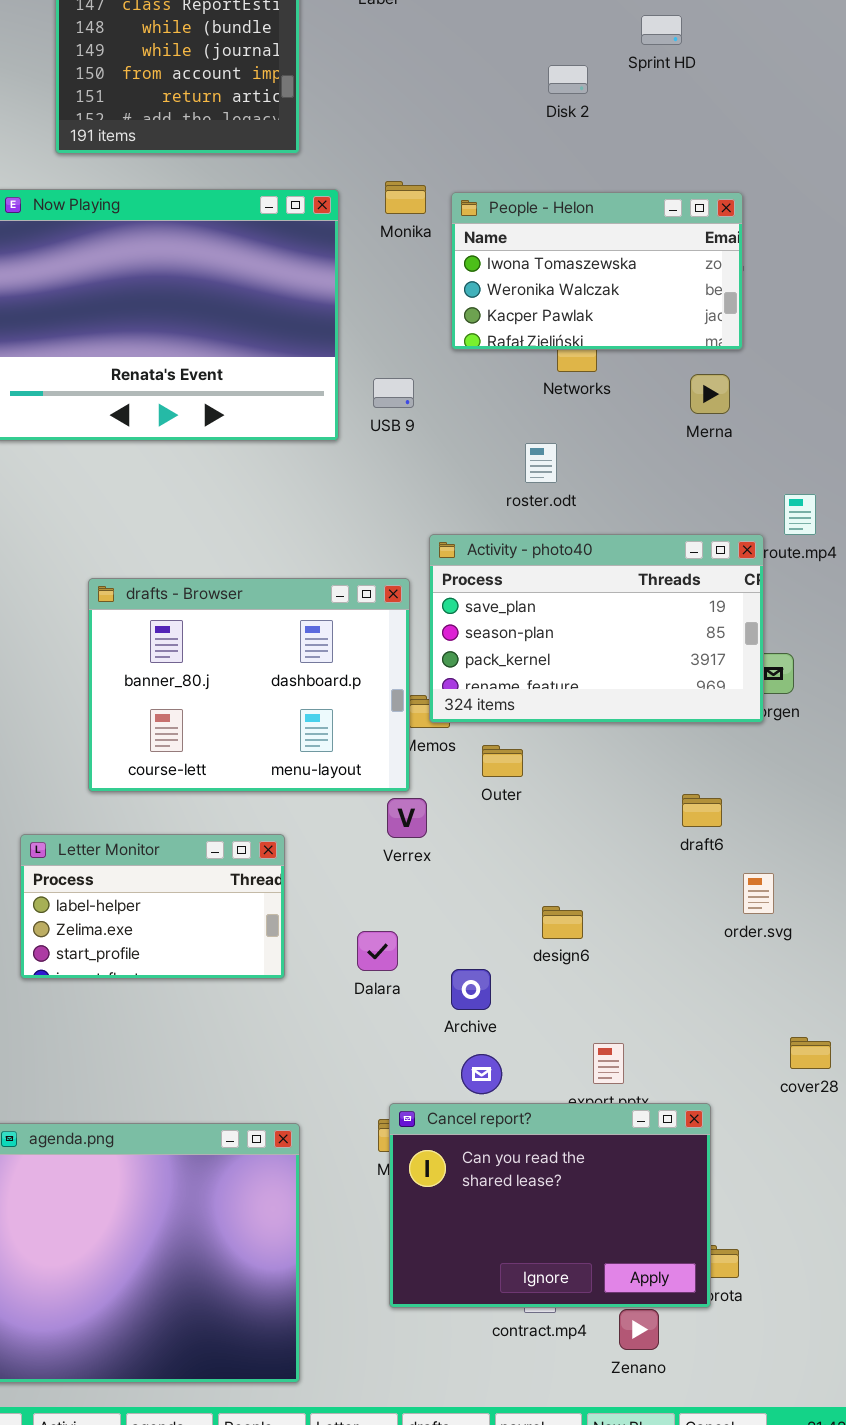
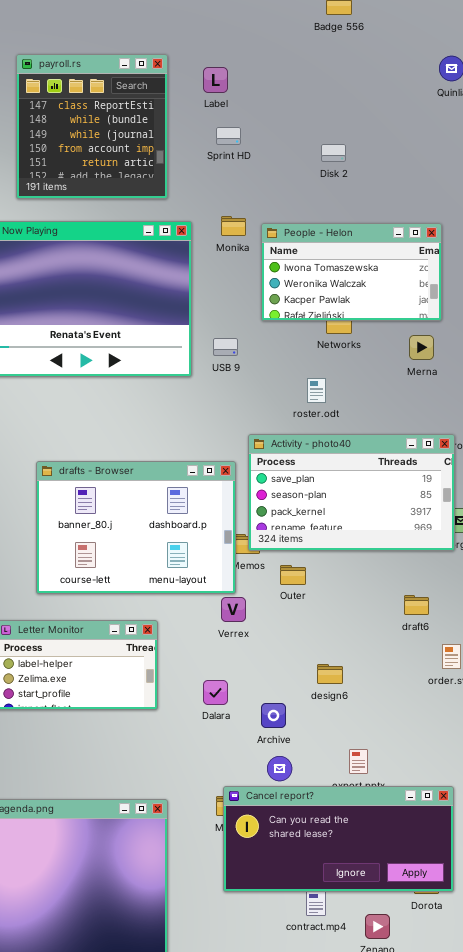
Sprint HD: [641,15,682,45] -> [216,127,241,145], moved
Cancel report?: [389,1103,711,1308] -> [223,786,454,892], resized

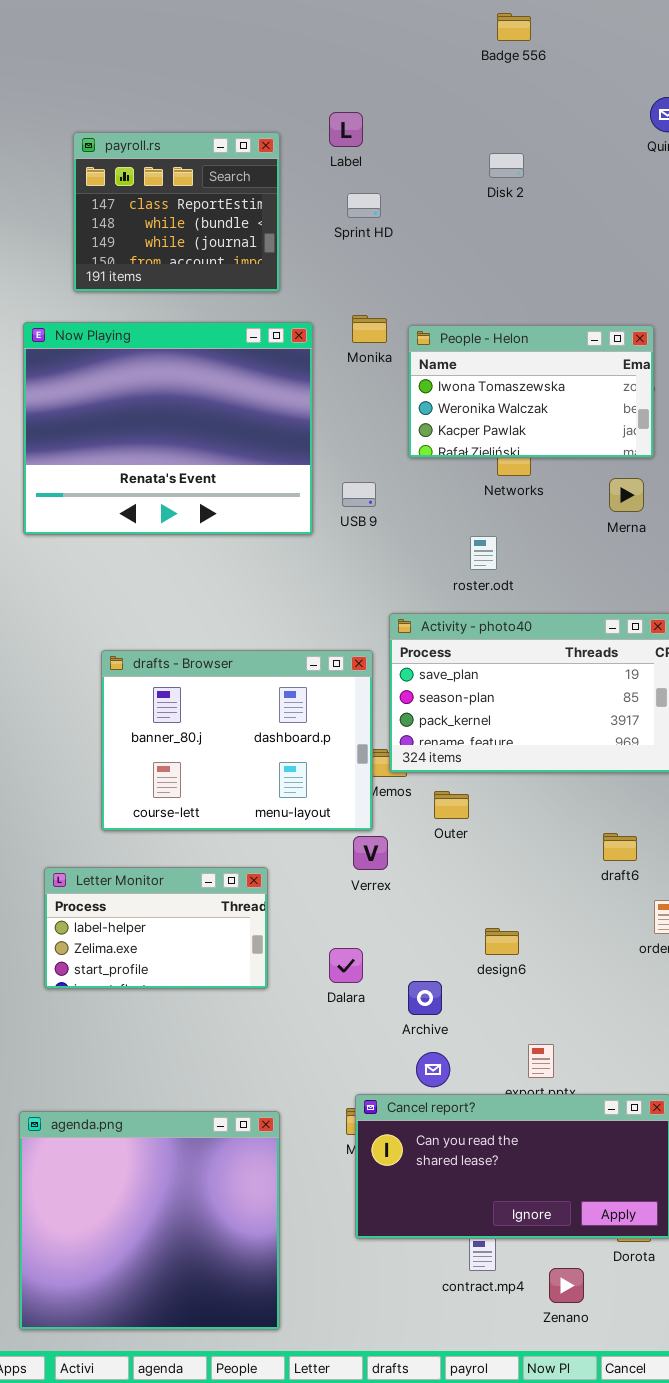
payroll.rs: [16,54,168,199] -> [73,132,280,292], resized
Disk 2: [321,144,346,162] -> [489,153,524,178], moved

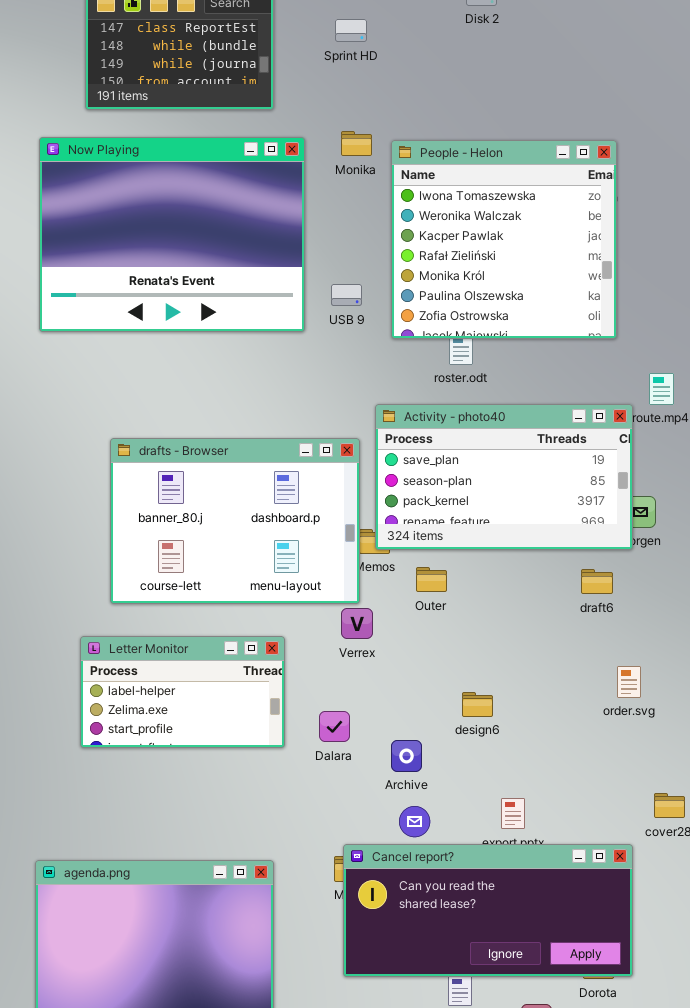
People - Helon: [408,325,654,458] -> [391,140,617,339], resized
draft6: [603,833,637,861] -> [581,569,613,594], moved
Letter Monitor: [44,867,268,989] -> [80,636,285,748], moved

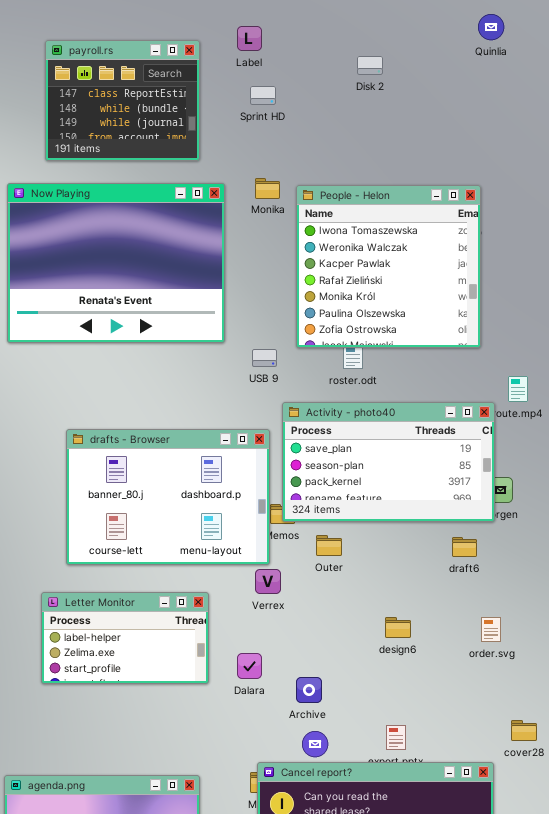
USB 9: [331,284,362,306] -> [252,349,277,367], moved
design6: [462,692,493,717] -> [385,617,411,638], moved

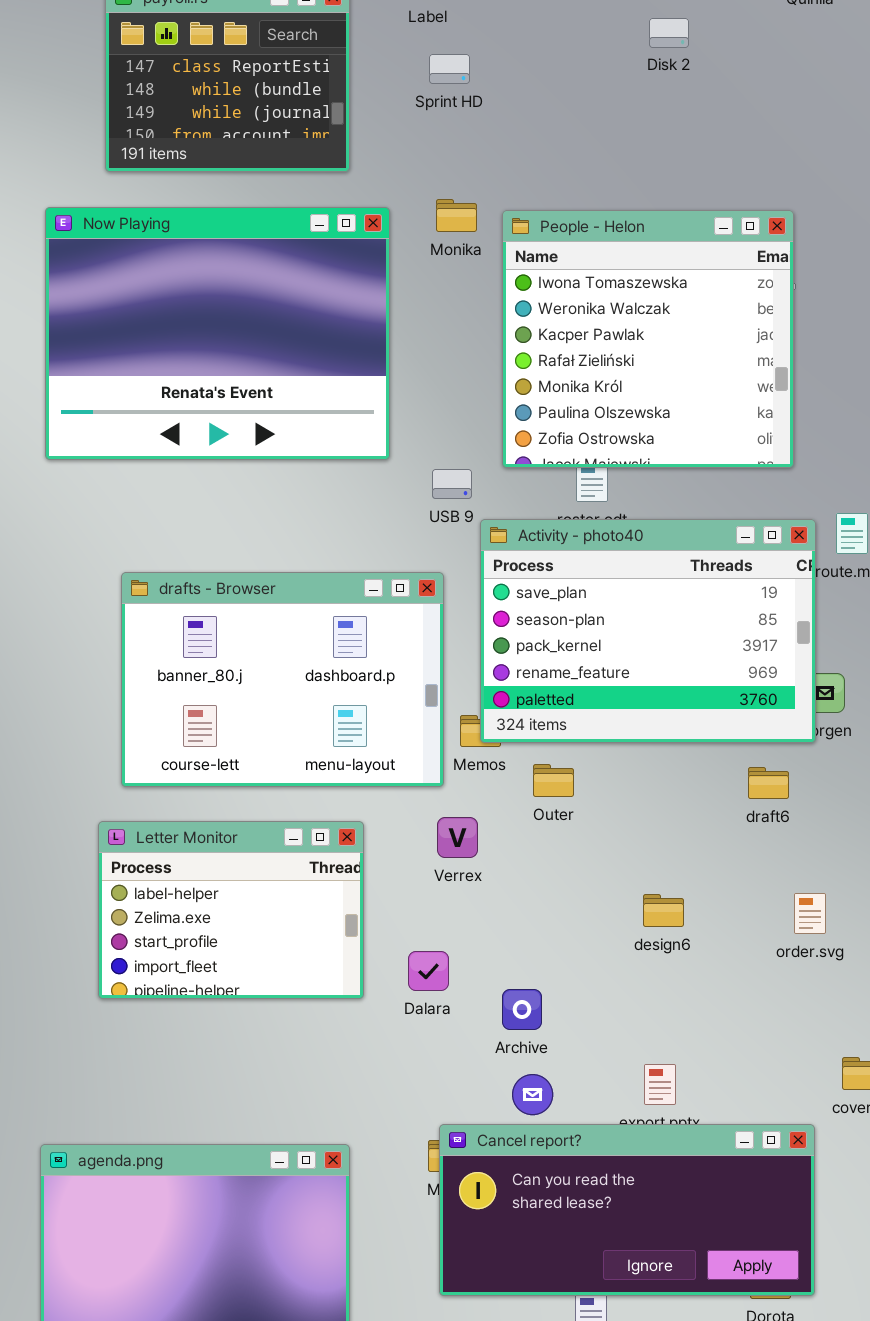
Disk 2: [357,56,383,75] -> [649,18,689,48], moved
Activity - photo40: [282,402,495,522] -> [480,519,816,743], resized
drafts - Browser: [66,429,270,565] -> [121,572,444,787], moved
Letter Monitor: [41,592,209,684] -> [98,821,364,999], resized

